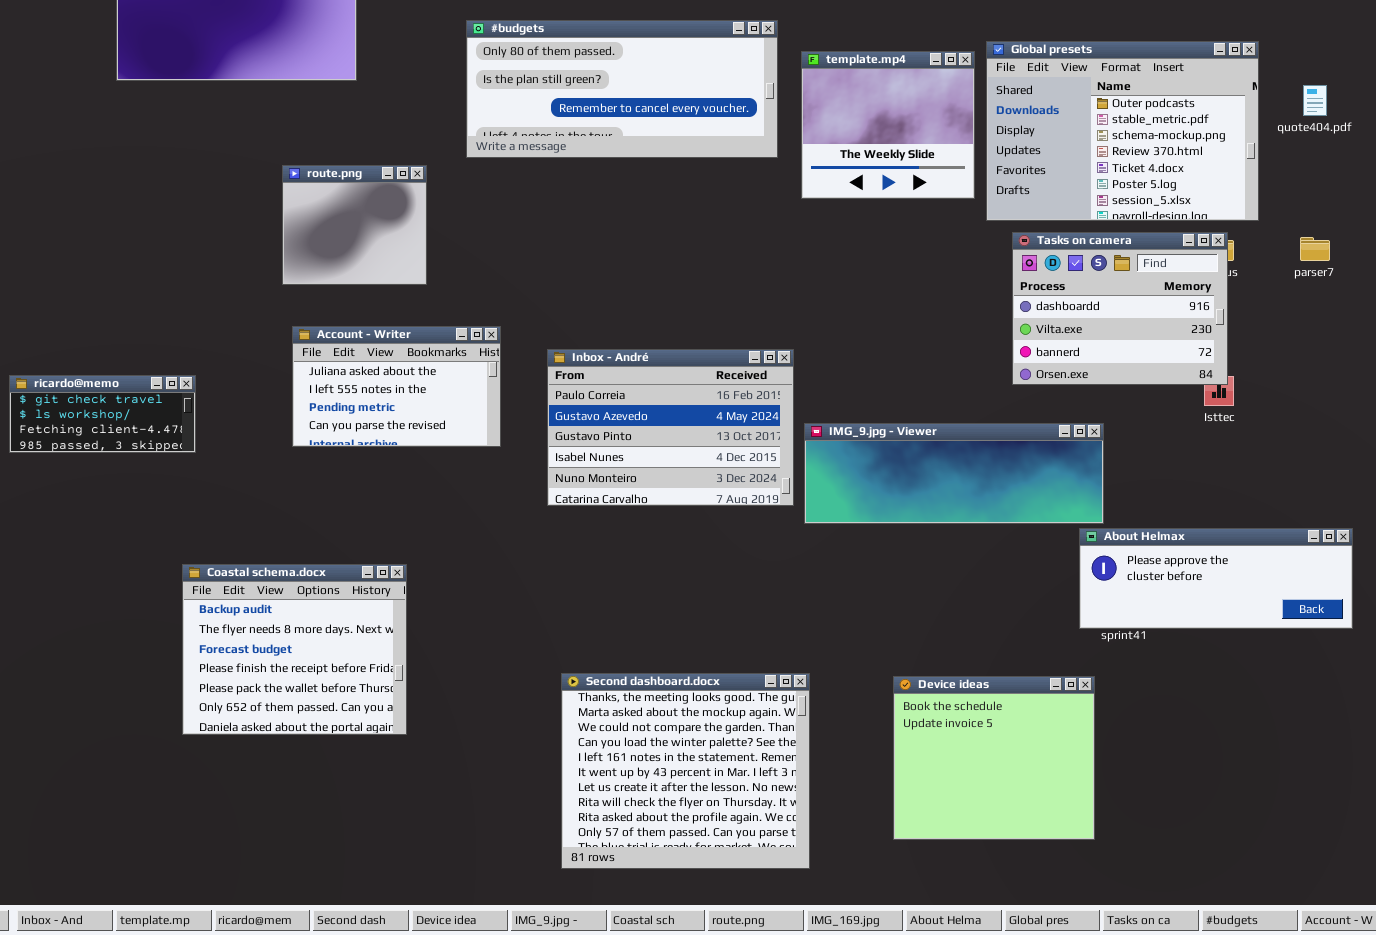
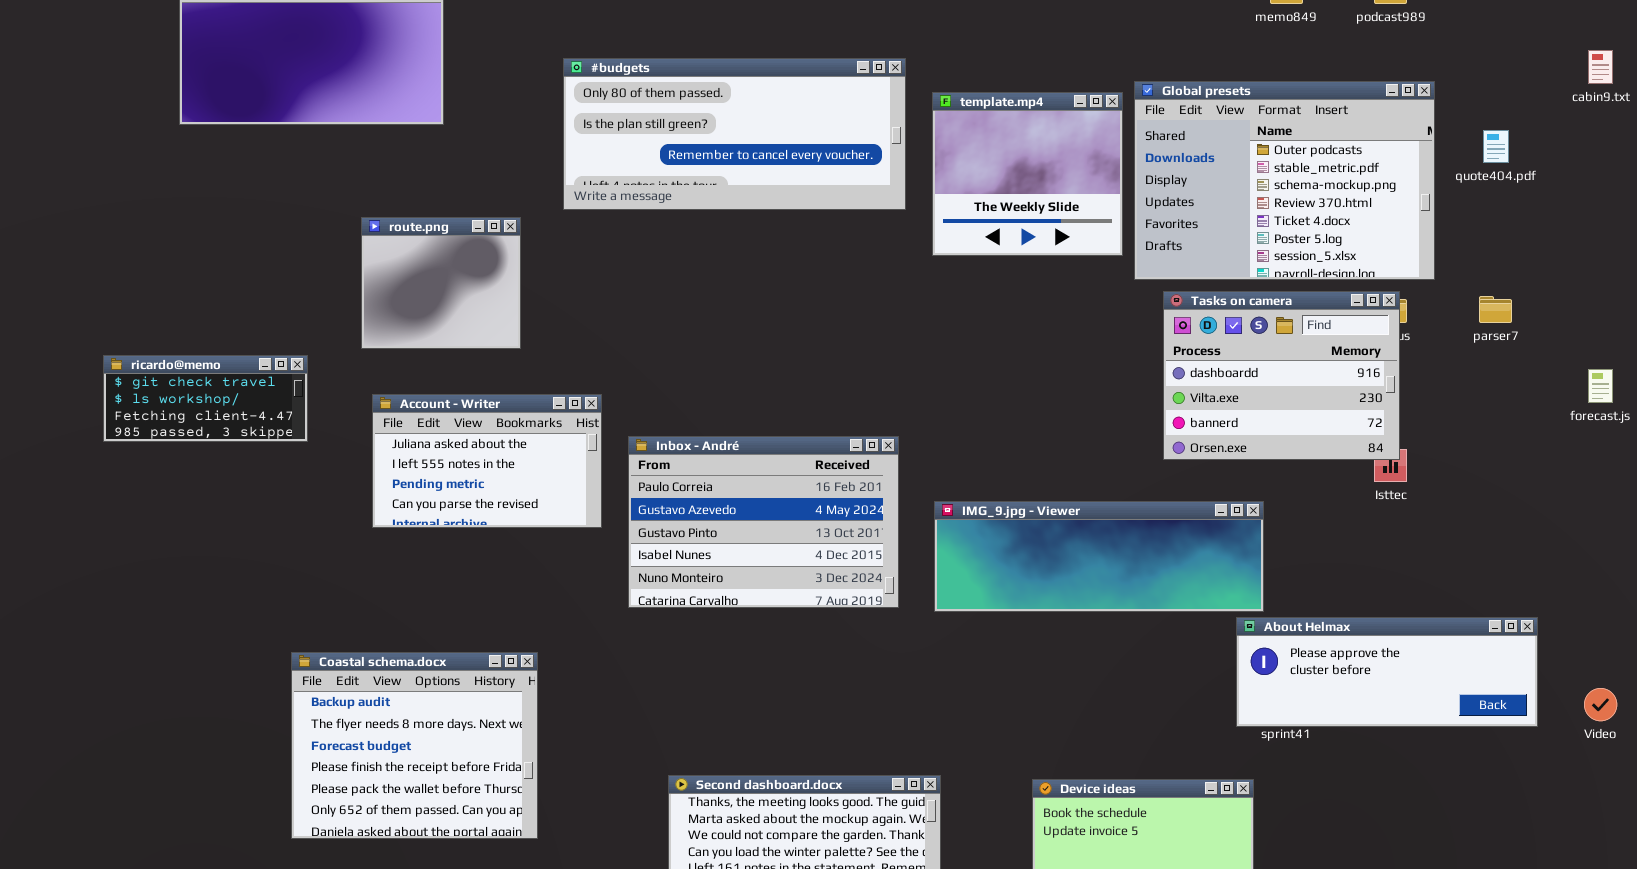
Inbox - André: [547,349,794,506] -> [628,436,899,608], moved
ricardo@memo: [9,375,196,453] -> [103,355,308,442], moved
Coastal schema.docx: [182,564,407,735] -> [291,652,538,839], moved

